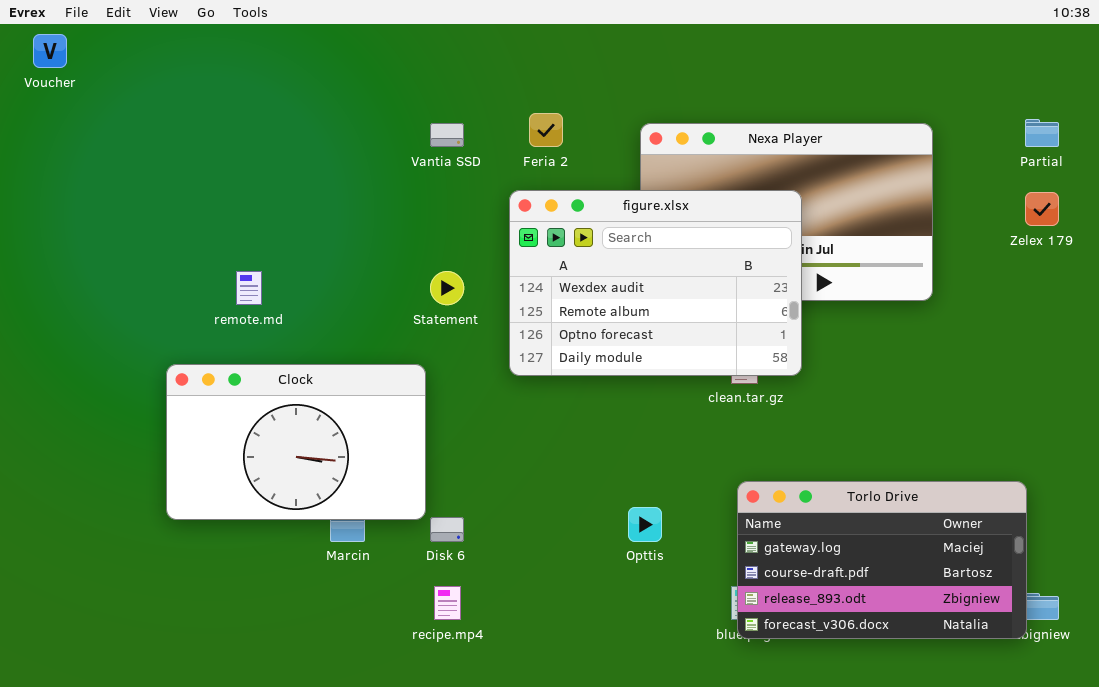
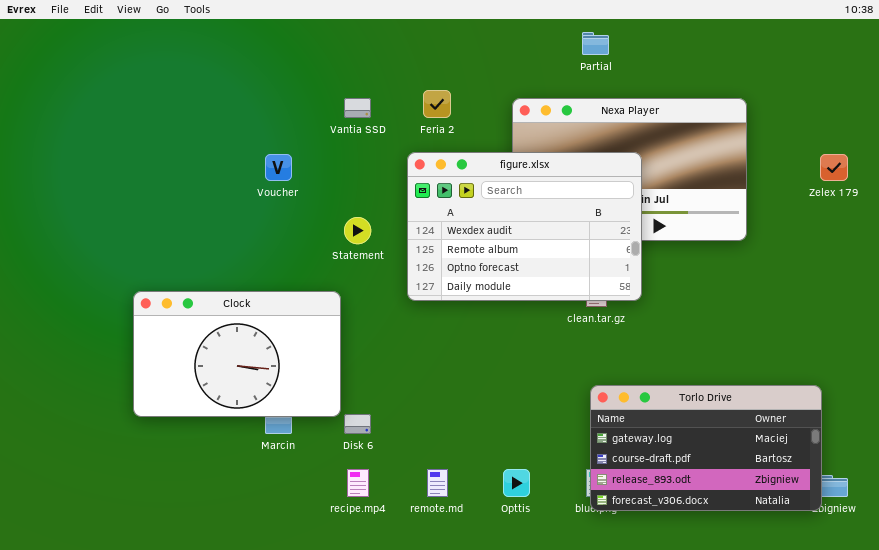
Voucher: [33,34,67,68] -> [265,154,292,181], moved
Partial: [1025,119,1059,147] -> [582,32,609,55], moved
remote.md: [236,271,262,305] -> [427,469,448,497], moved
Opttis: [628,507,662,542] -> [503,469,530,497], moved

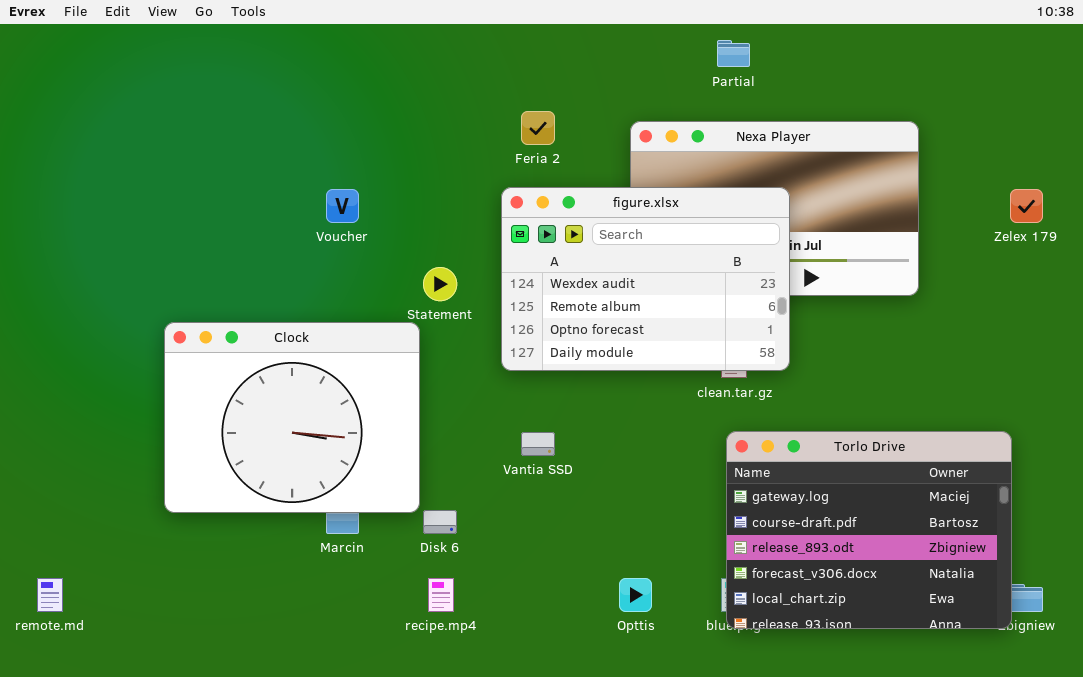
Vantia SSD: [344,98,371,118] -> [521,432,555,456], moved
Clock: [133,291,341,417] -> [164,322,420,513], resized
Torlo Drive: [590,385,822,511] -> [726,431,1012,629], resized
remote.md: [427,469,448,497] -> [37,578,63,612], moved

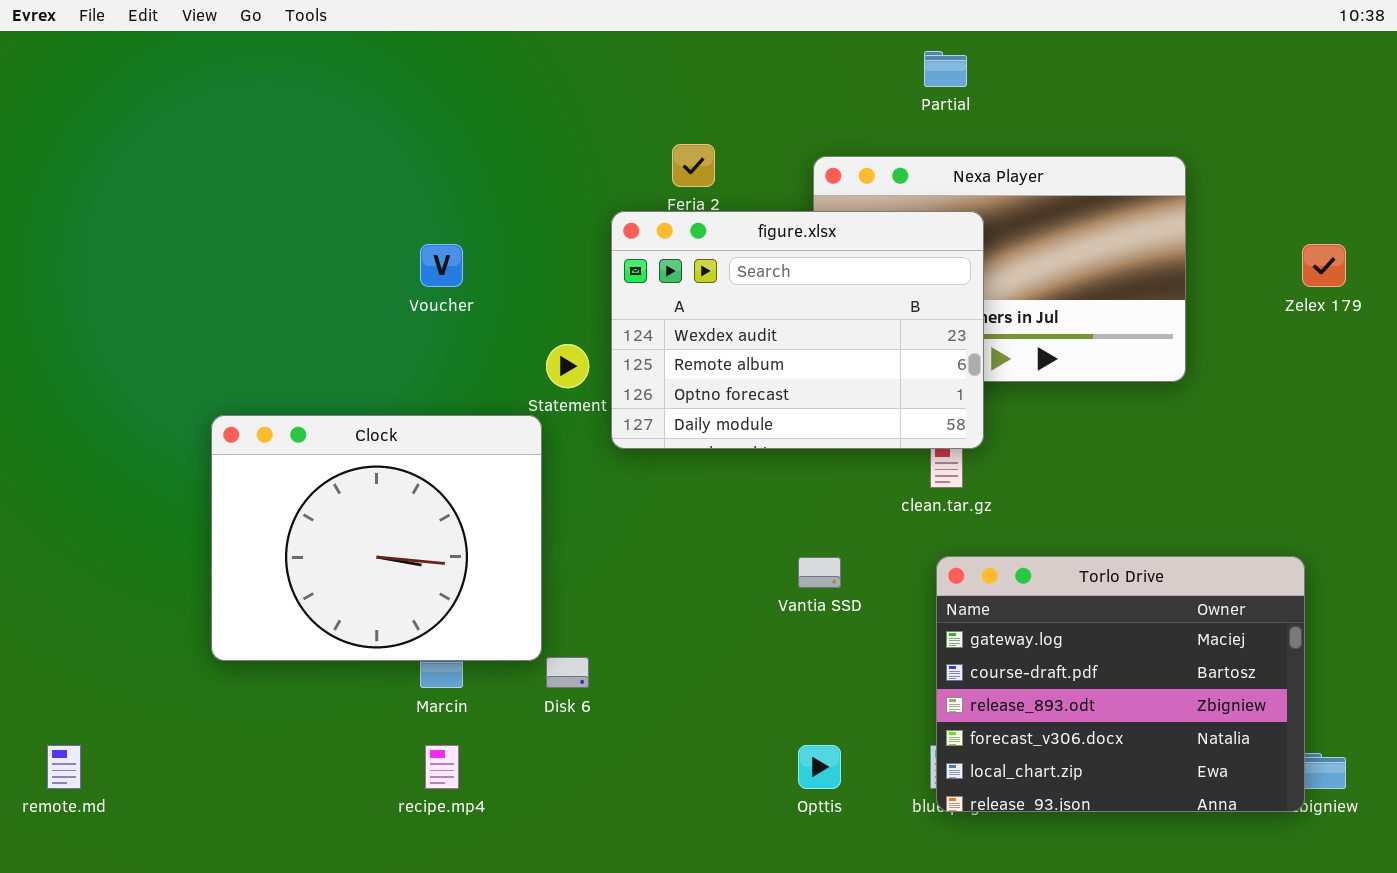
figure.xlsx: [501,187,790,371] -> [611,211,984,449], moved
Vantia SSD: [521,432,555,456] -> [798,557,841,588], moved
recipe.mp4: [428,578,454,612] -> [425,745,459,789], moved

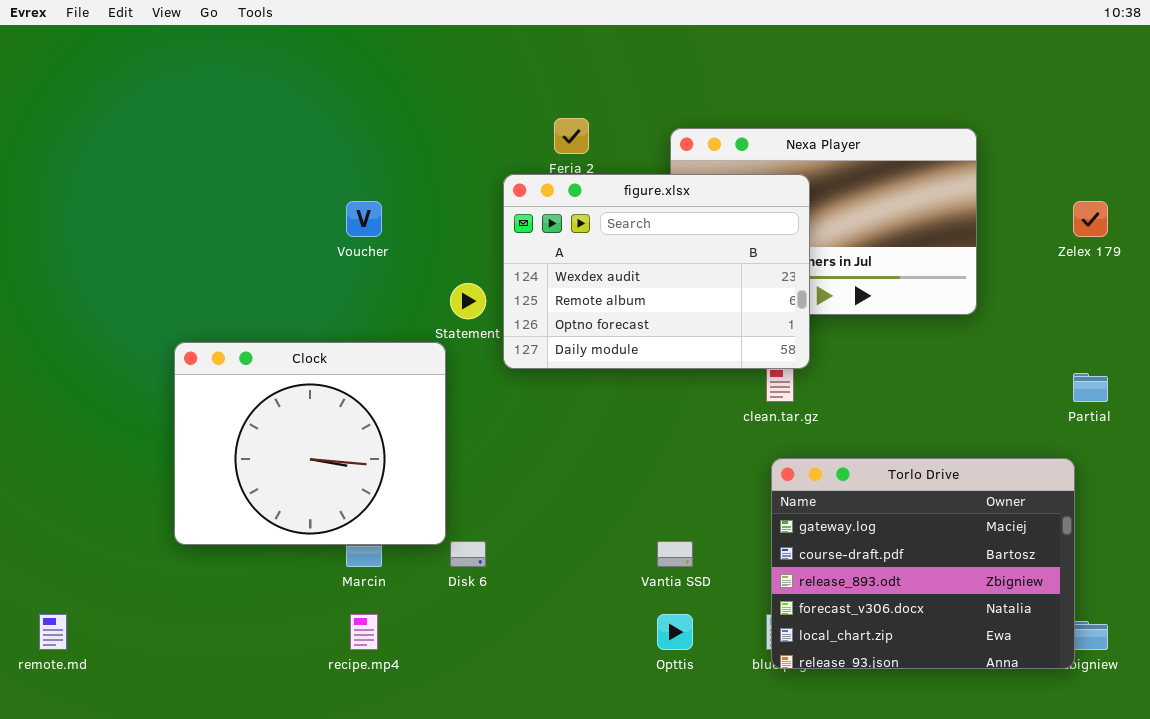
Partial: [924,51,967,87] -> [1073,373,1108,402], moved
Vantia SSD: [798,557,841,588] -> [657,541,693,567], moved

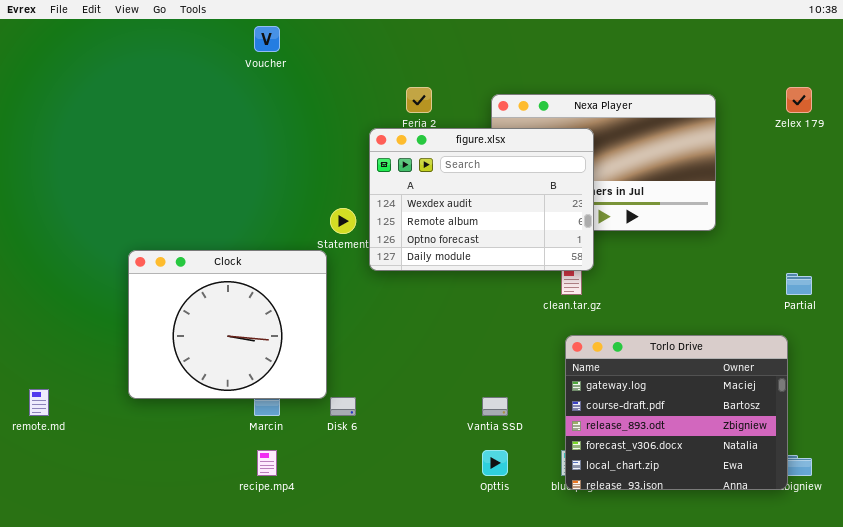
Voucher: [346,201,382,237] -> [254,26,280,52], moved
Zelex 179: [1073,201,1108,237] -> [786,87,812,113], moved
remote.md: [39,614,67,650] -> [29,389,49,416], moved

